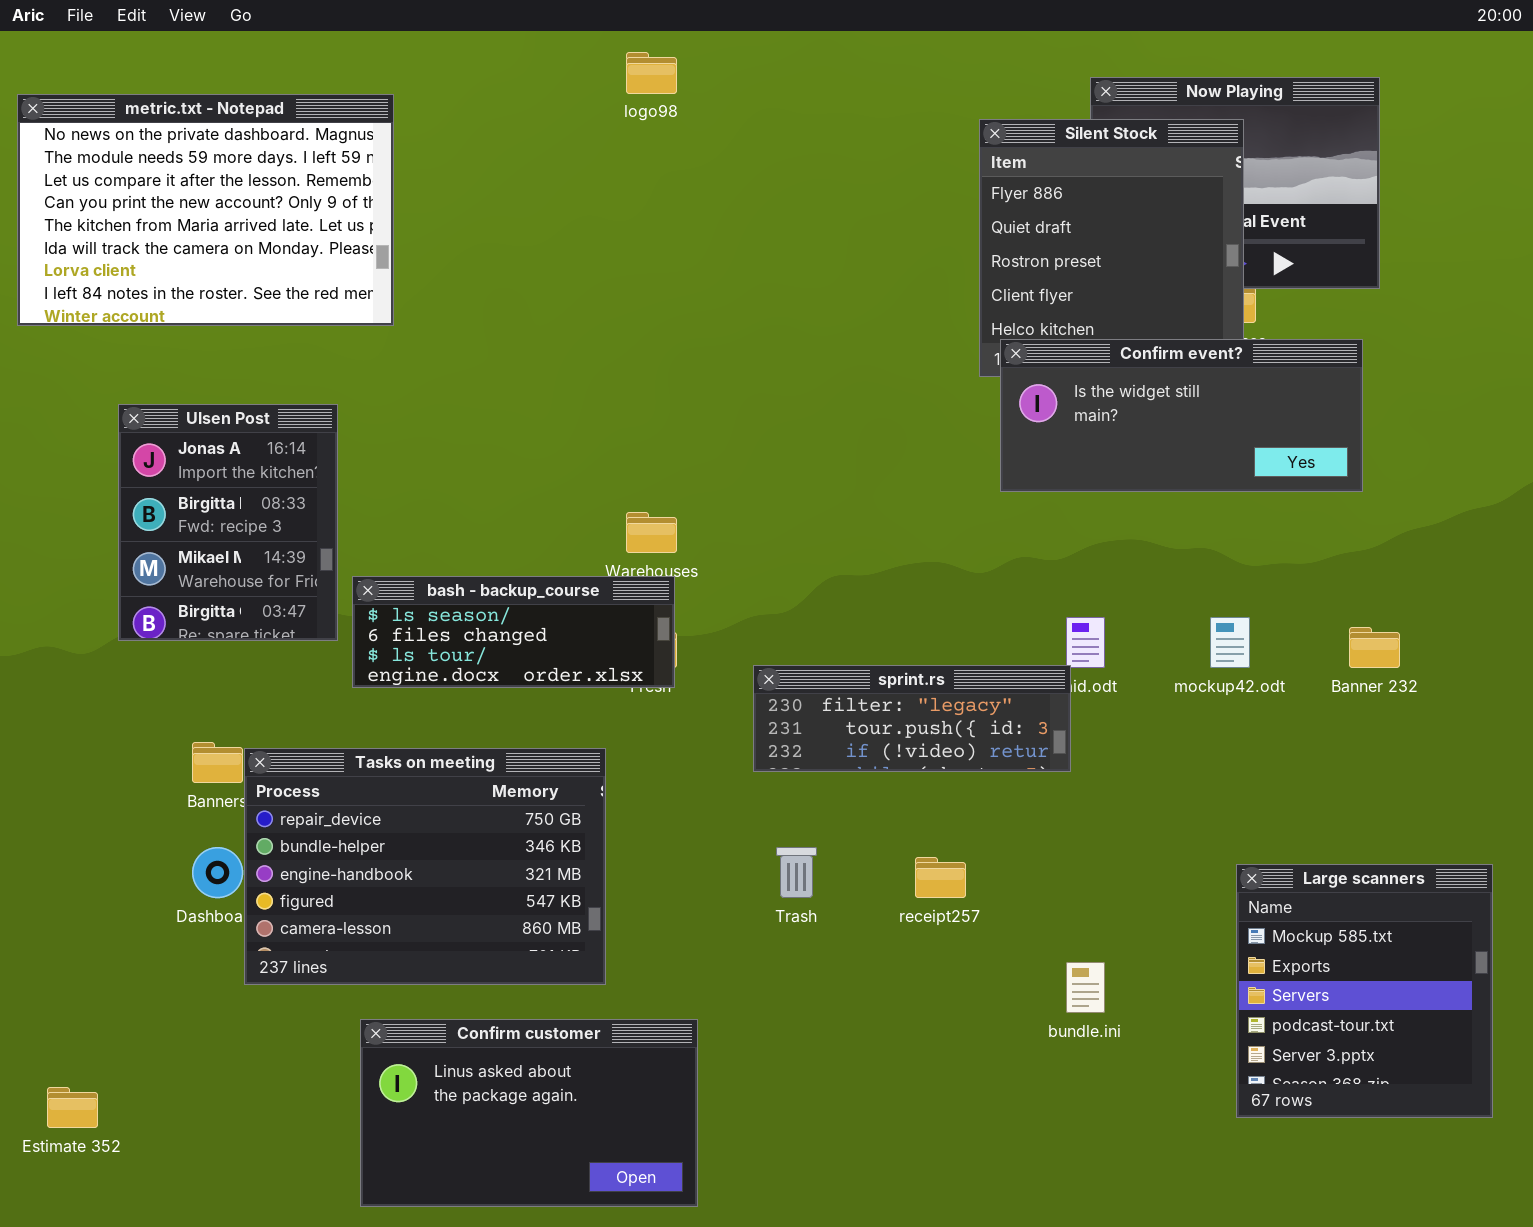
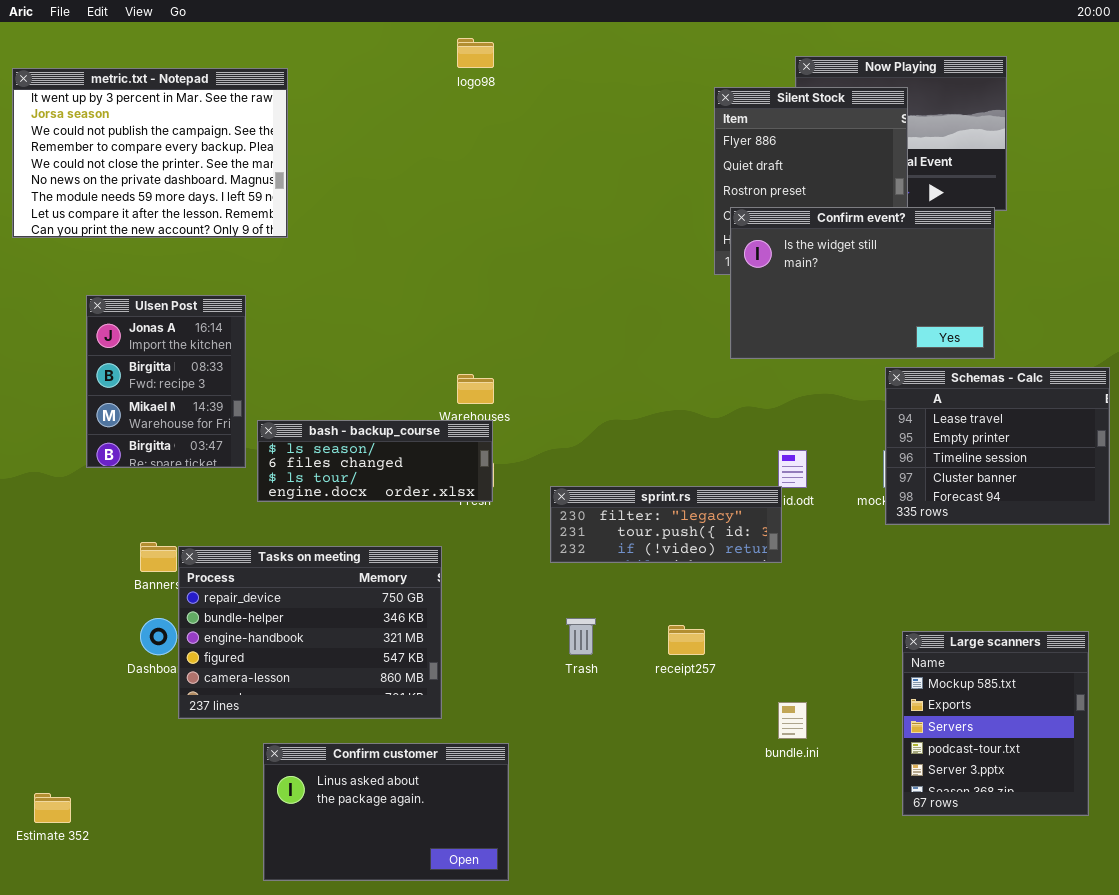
metric.txt - Notepad: [17,94,394,326] -> [12,68,288,238], scrolled up 5 rows
Confirm event?: [1000,339,1363,492] -> [730,207,995,359], resized
Schemas - Calc: none -> [885,367,1110,525], opened

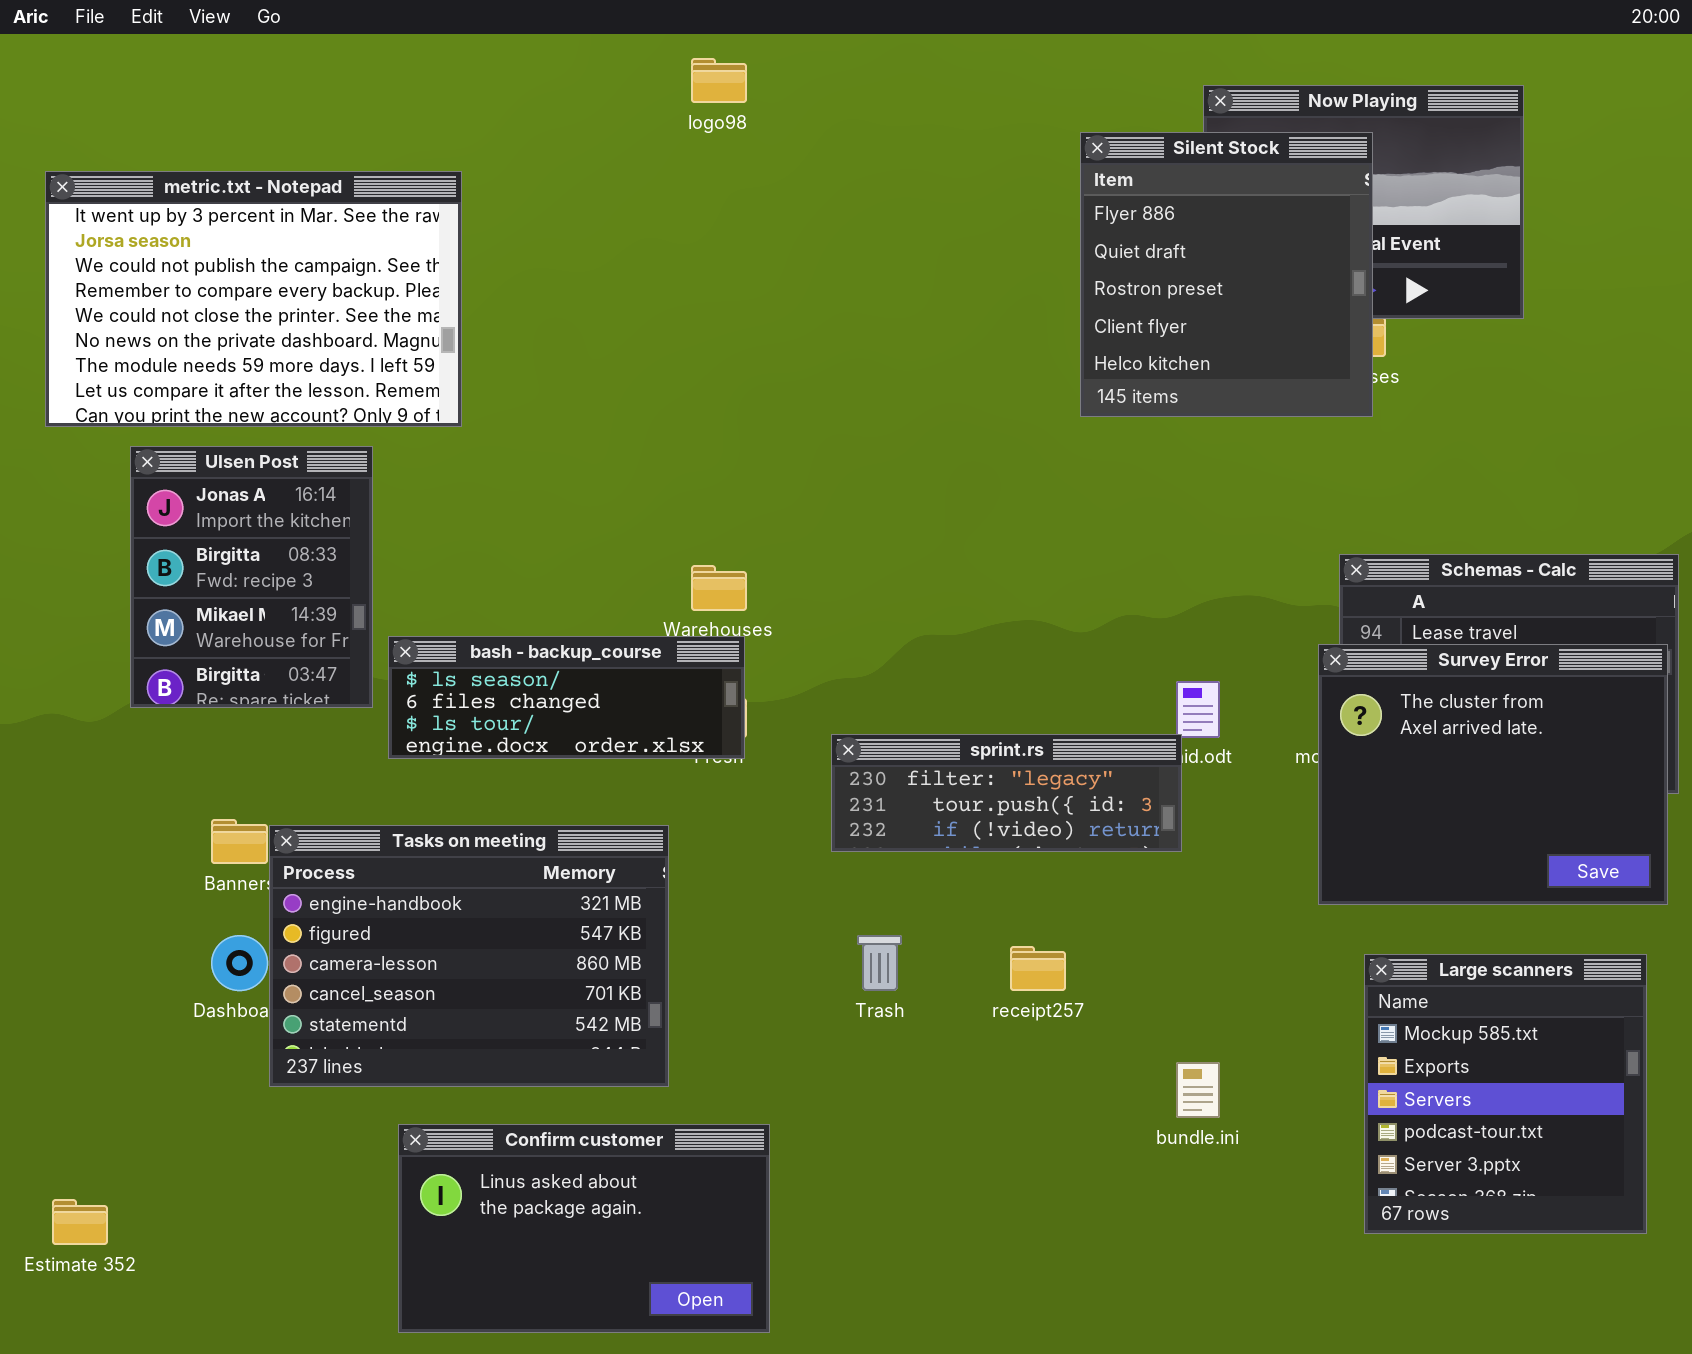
metric.txt - Notepad: [12,68,288,238] -> [45,171,462,427], moved
Confirm event?: [730,207,995,359] -> none, closed
Survey Error: none -> [1318,644,1668,905], opened
Tasks on meeting: [178,546,442,719] -> [269,825,669,1087], scrolled down 2 rows

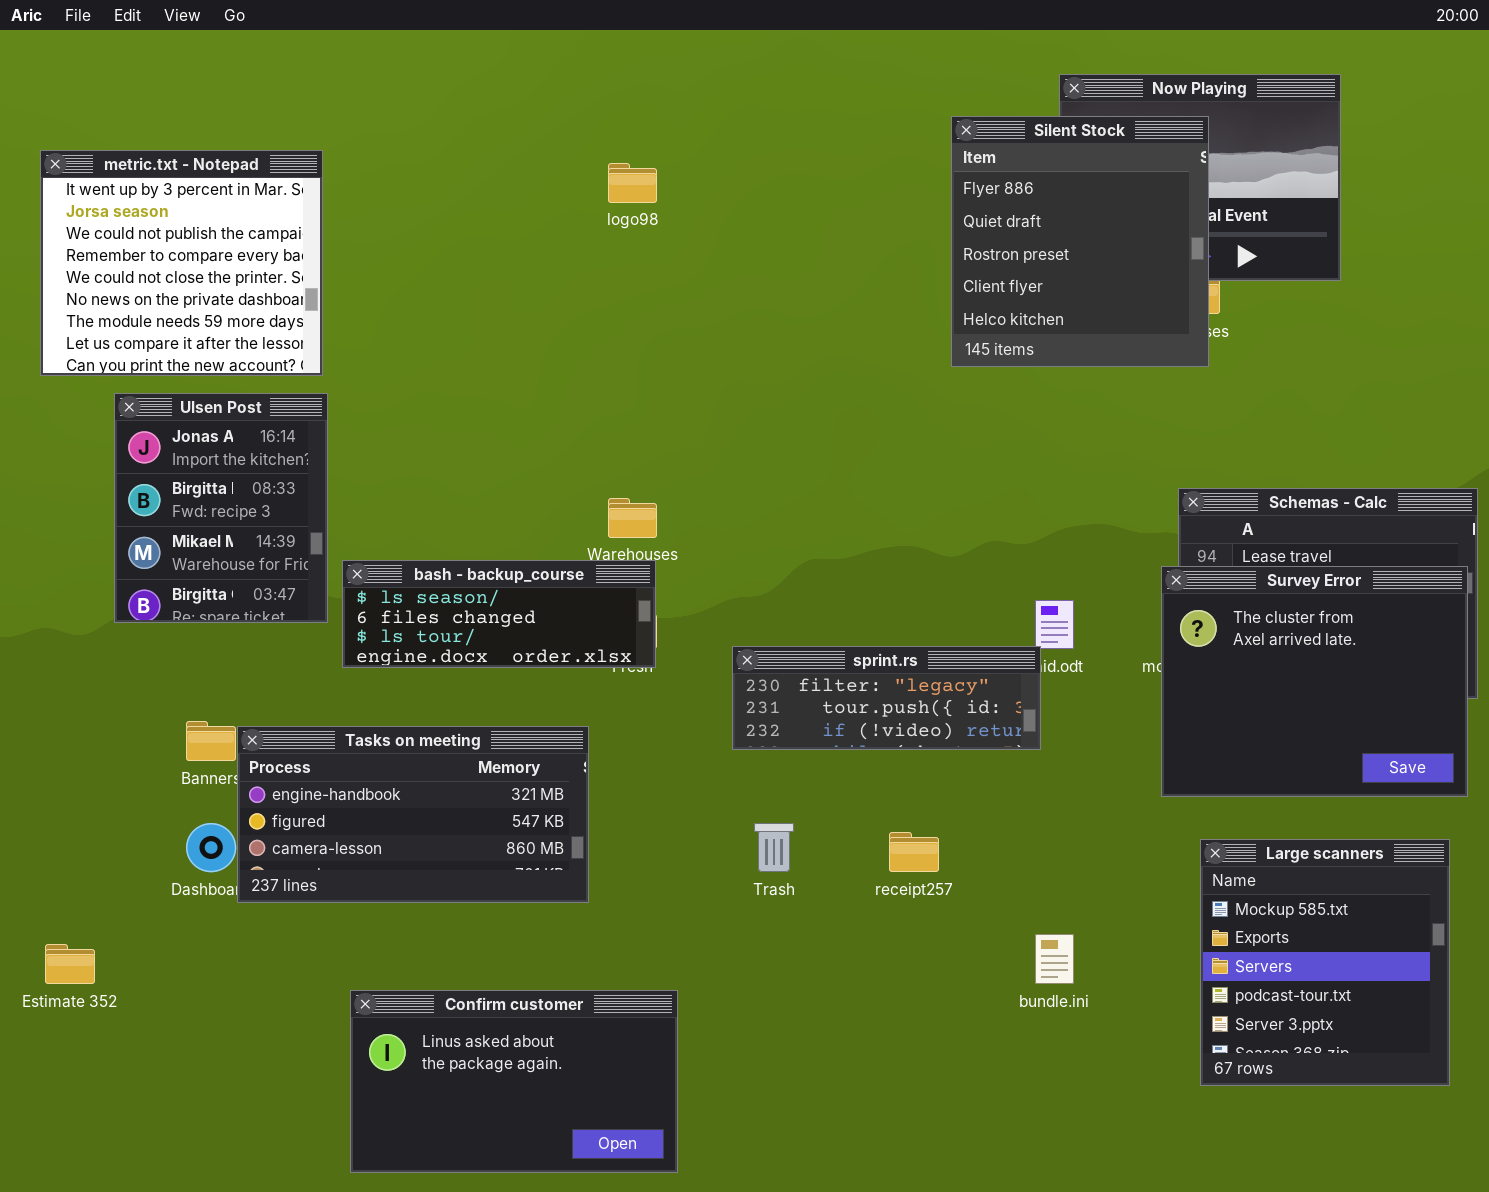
logo98: [691,58,747,103] -> [608,163,657,203], moved
metric.txt - Notepad: [45,171,462,427] -> [40,150,323,376], resized
Tasks on meeting: [269,825,669,1087] -> [237,726,589,903], resized
Estimate 352: [52,1199,108,1245] -> [45,944,95,984], moved

